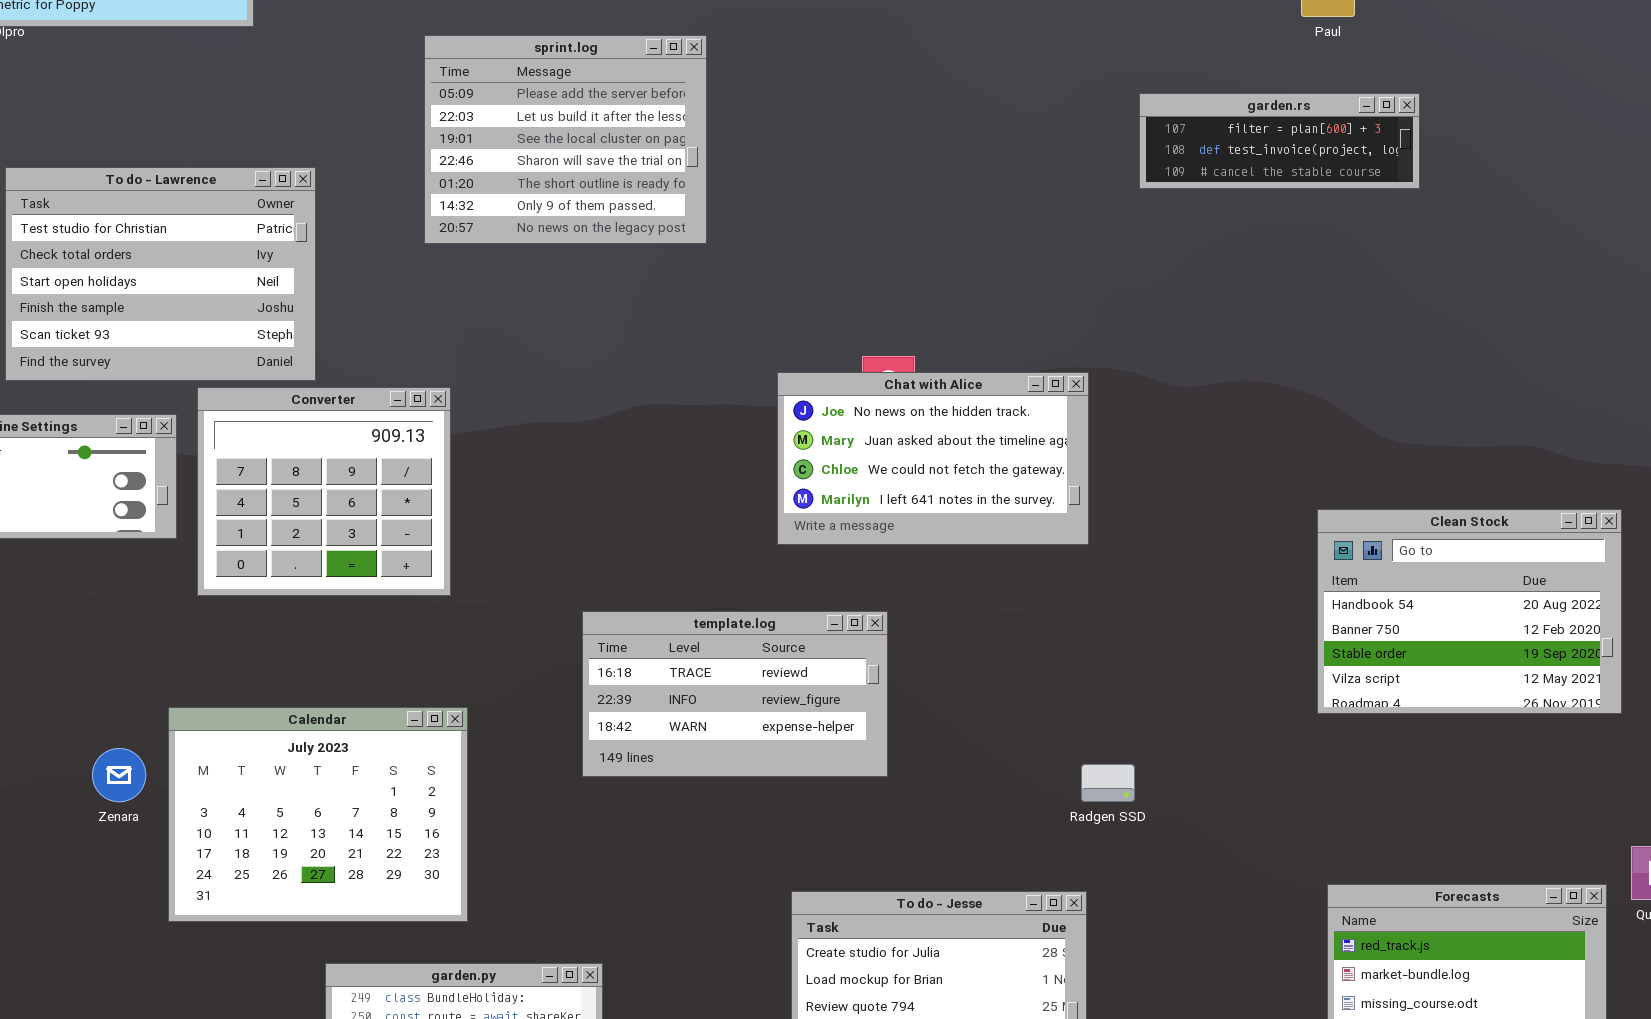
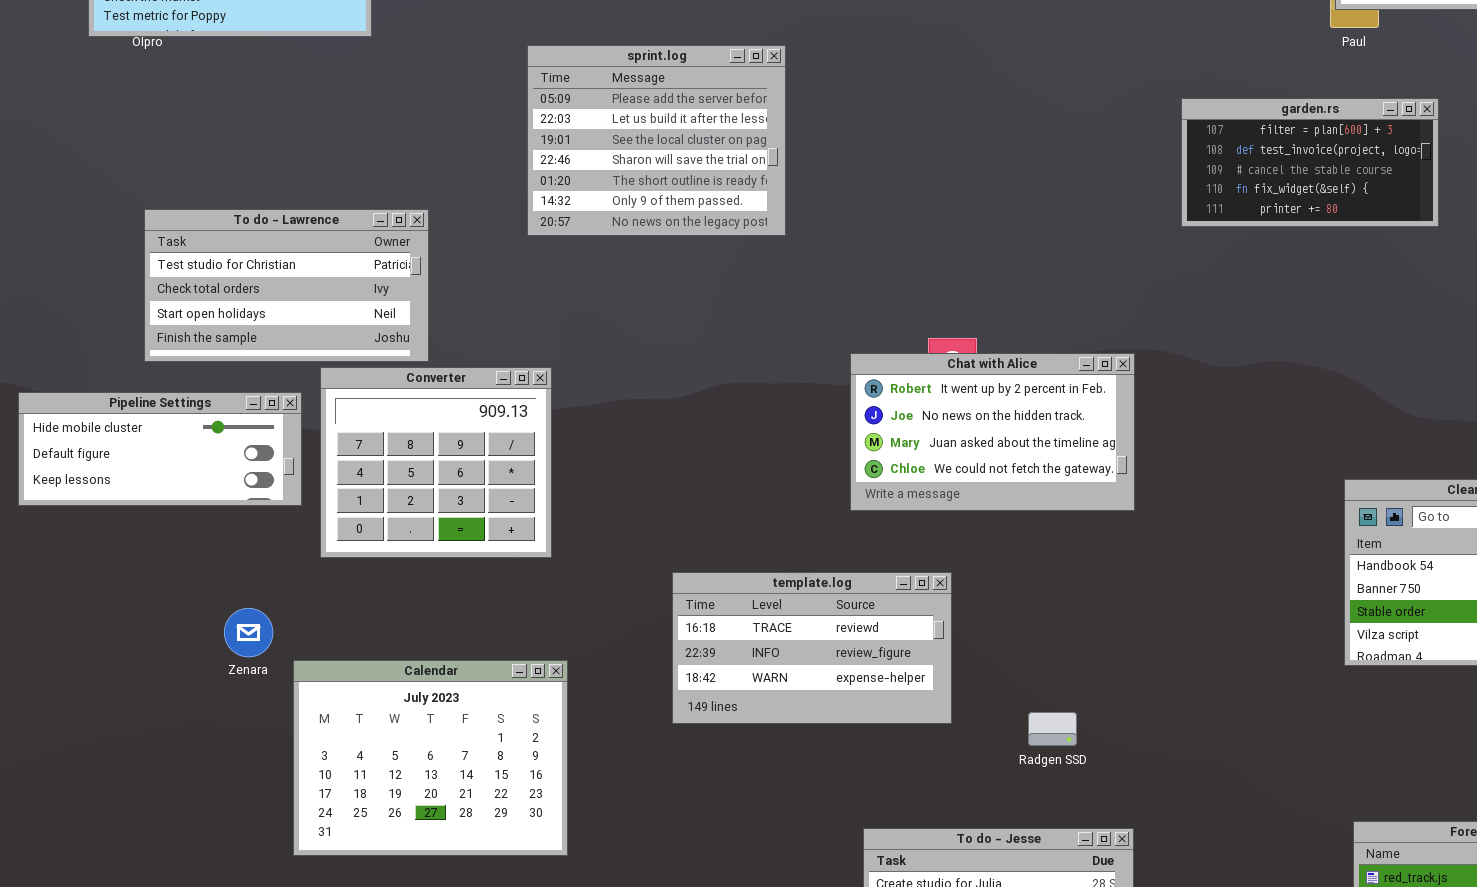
garden.rs: [1139,93,1420,189] -> [1181,98,1439,227], resized
To do - Lawrence: [5,167,316,381] -> [144,209,429,362], resized
Chat with Alice: [777,372,1089,545] -> [850,353,1135,511], scrolled up 1 row
Zenara: [92,748,146,802] -> [224,608,273,657], moved
Radgen SSD: [1081,764,1135,802] -> [1028,712,1077,746], moved

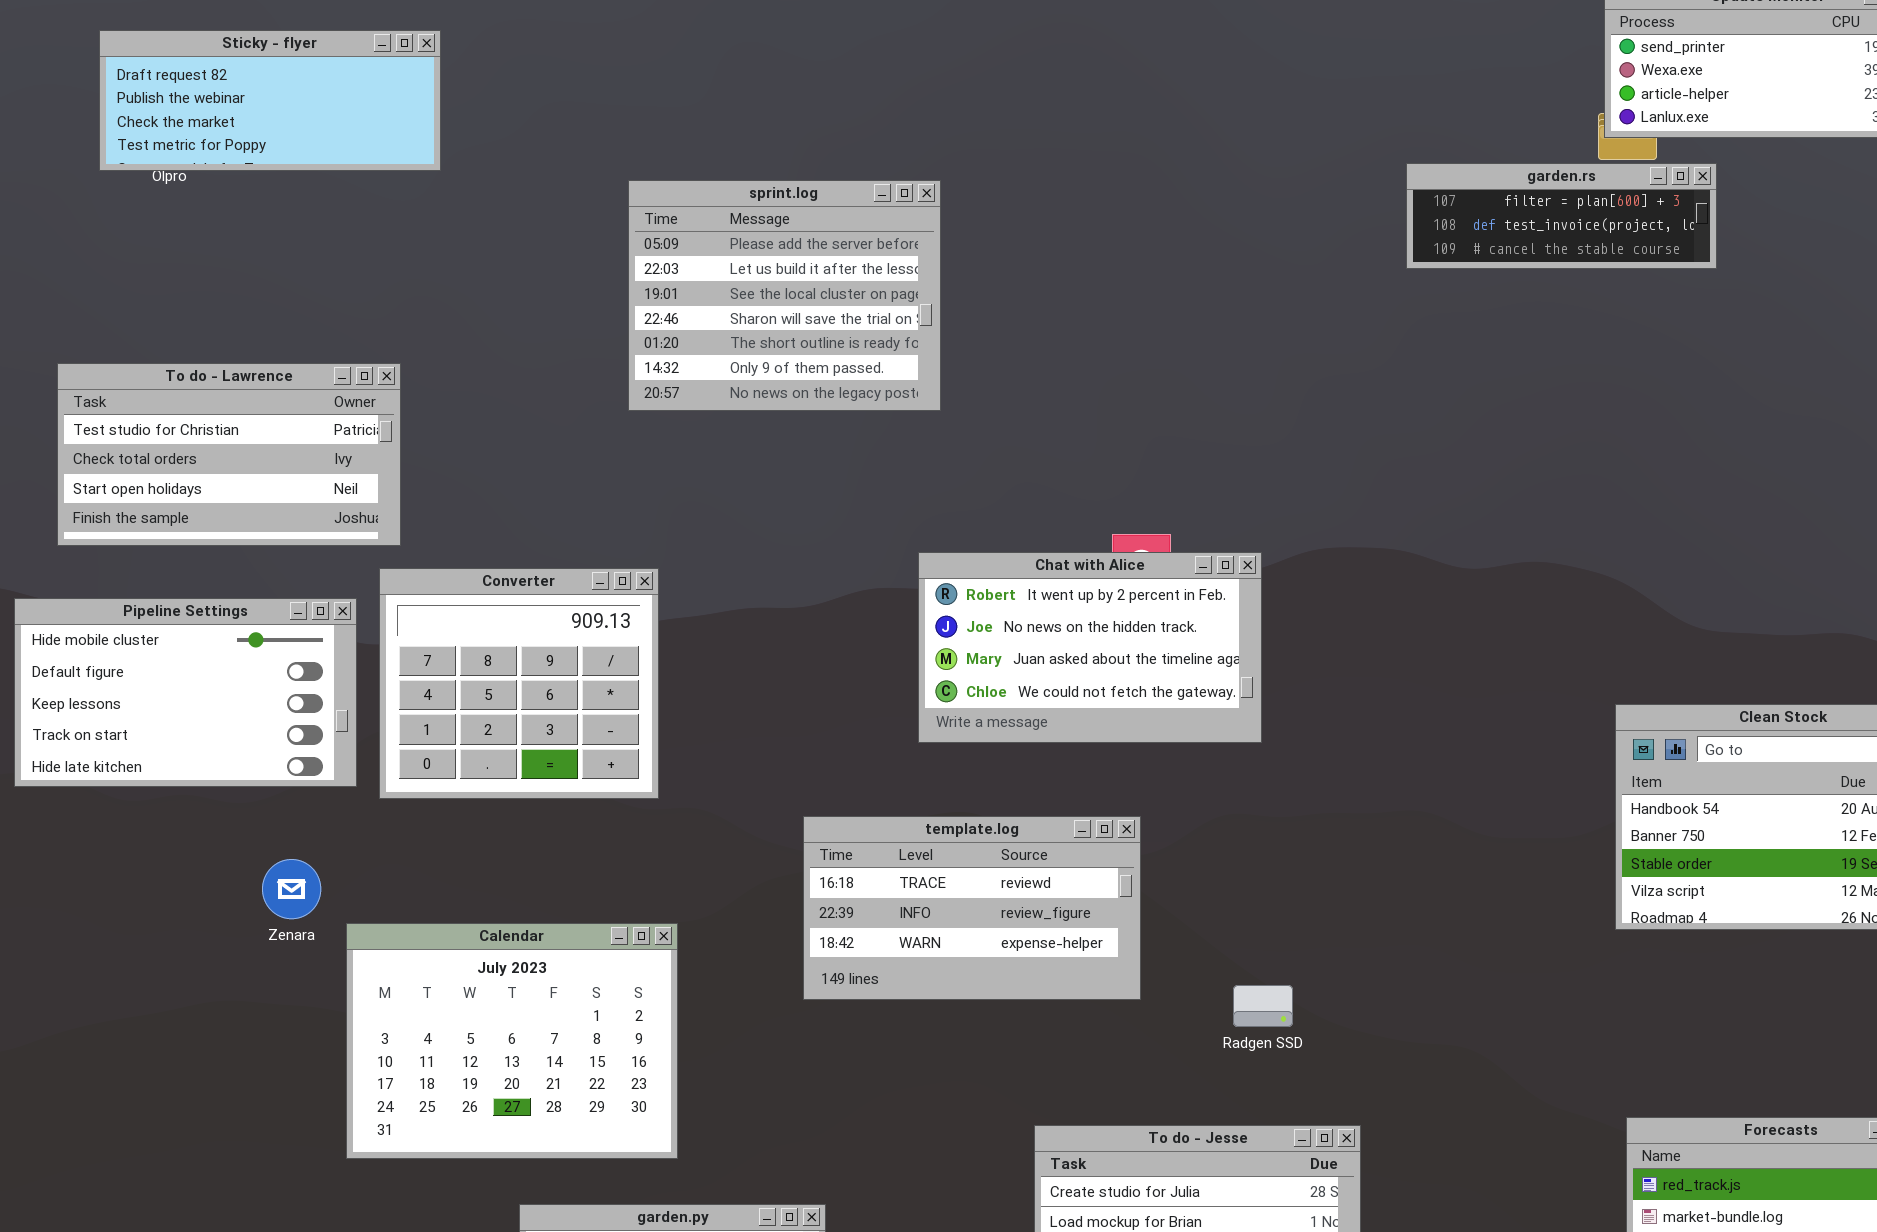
garden.rs: [1181,98,1439,227] -> [1406,163,1717,269], moved, resized
To do - Lawrence: [144,209,429,362] -> [57,363,401,546], moved
Chat with Alice: [850,353,1135,511] -> [918,552,1262,743], moved
Pipeline Settings: [18,392,302,506] -> [14,598,357,787], resized

